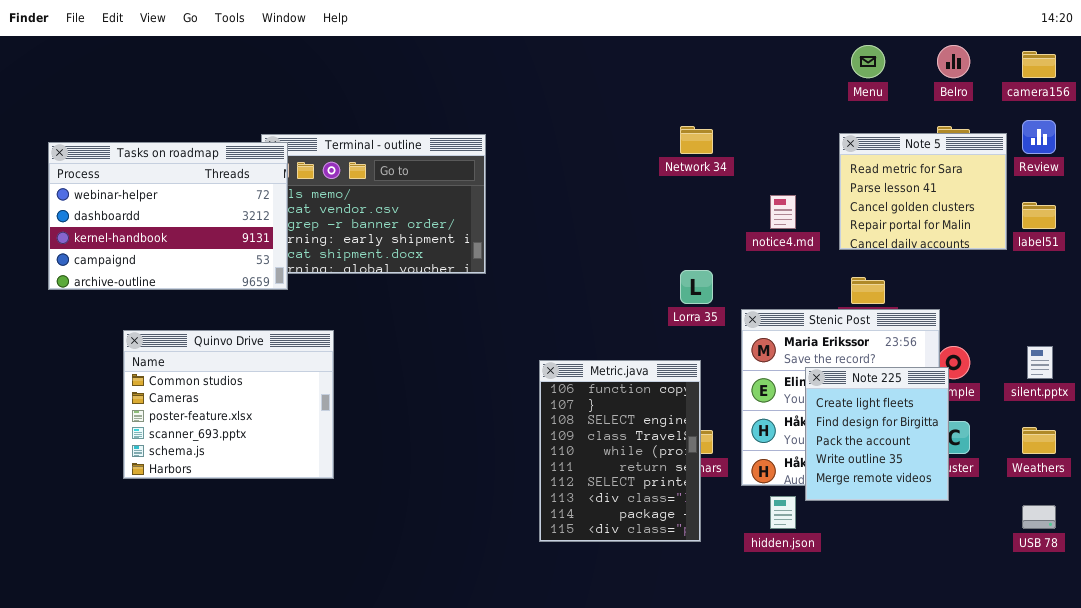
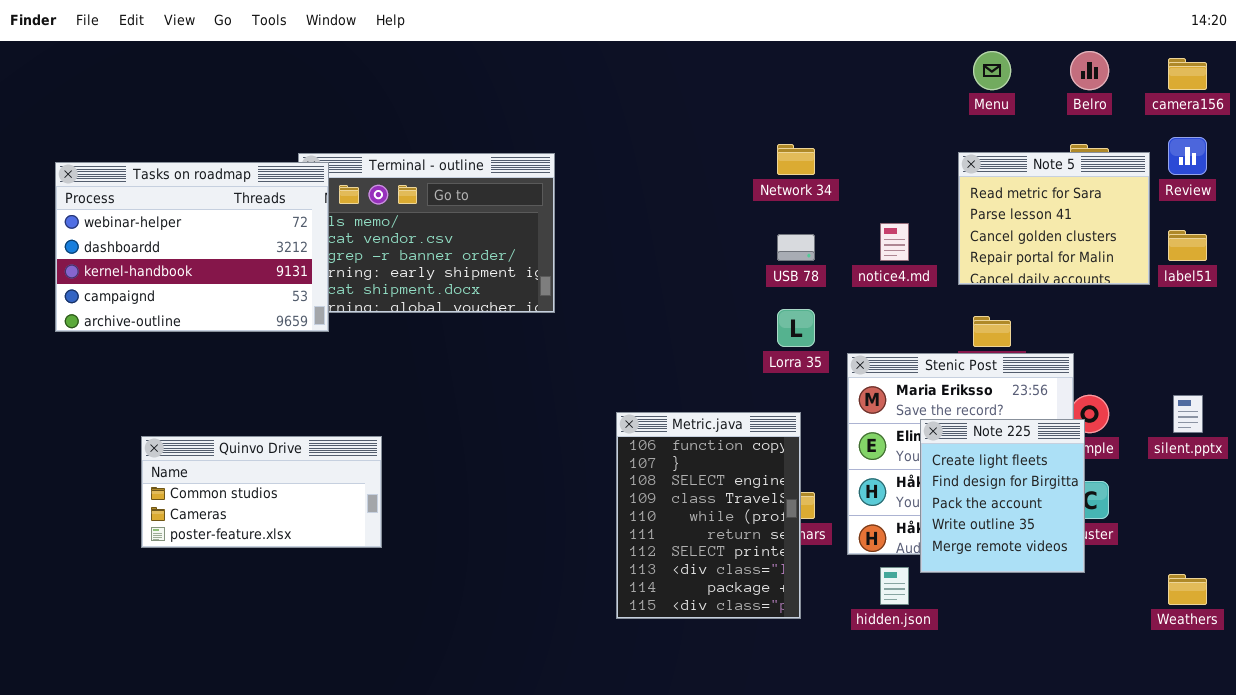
Quinvo Drive: [123,330,334,479] -> [141,436,382,548], resized
Weathers: [1022,427,1056,454] -> [1168,574,1207,605], moved
USB 78: [1022,505,1056,529] -> [777,234,815,261], moved

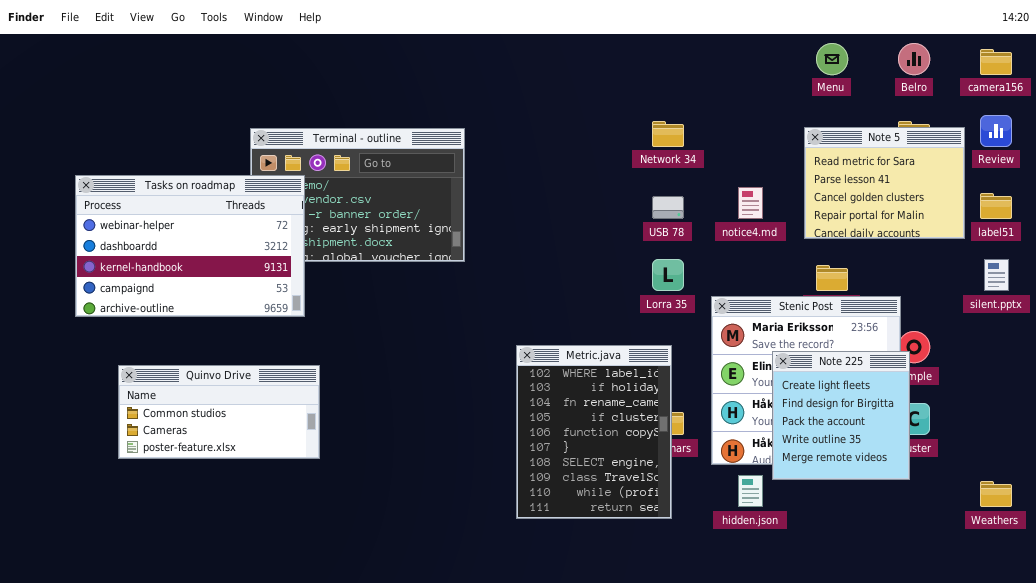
Tasks on roadmap: [55,162,329,332] -> [75,175,305,317], moved
silent.pptx: [1173,395,1203,433] -> [984,259,1009,291], moved
Metric.java: [616,412,801,619] -> [516,345,672,519], scrolled up 4 rows

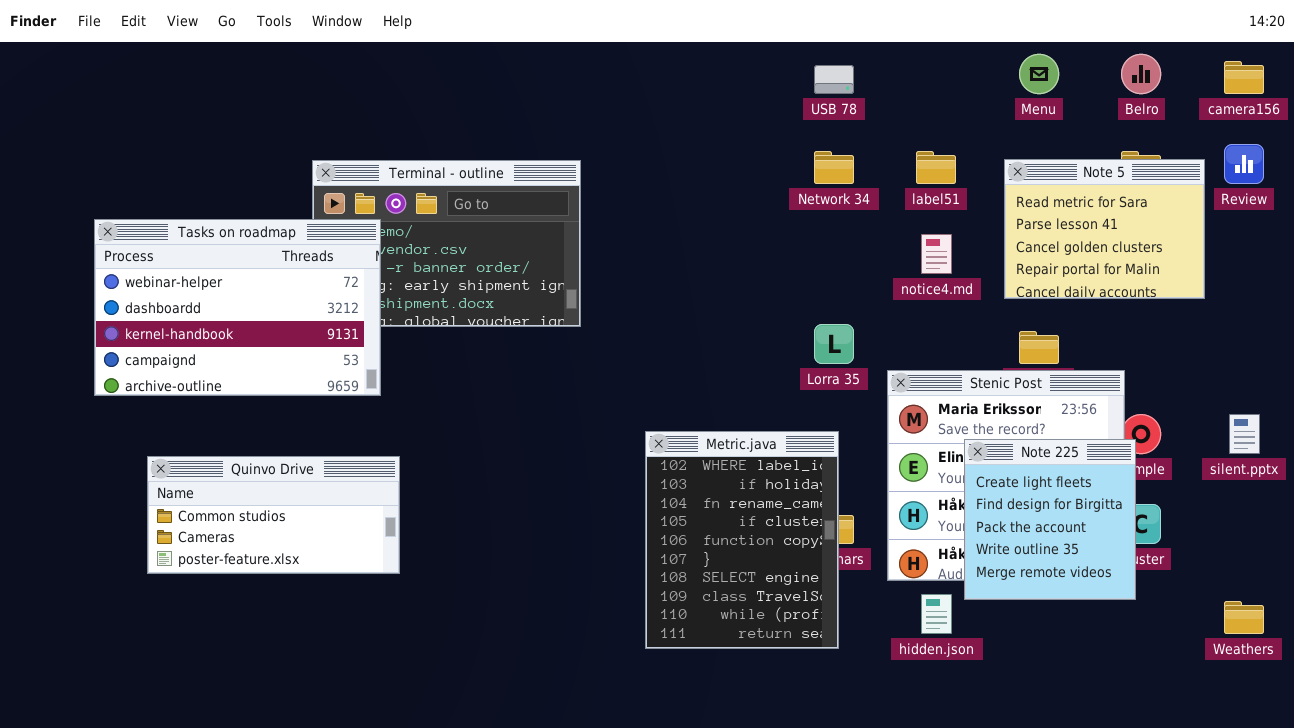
label51: [980,193,1012,219] -> [916,151,956,184], moved
USB 78: [652,196,684,219] -> [814,65,854,94], moved
silent.pptx: [984,259,1009,291] -> [1229,414,1260,454], moved

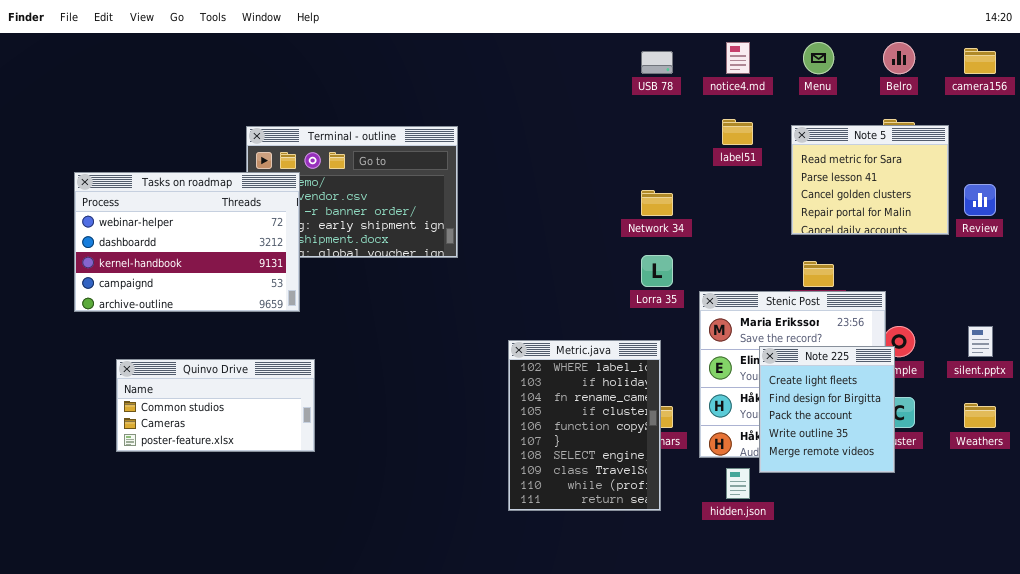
Review: [1224,144,1264,184] -> [964,184,996,216], moved
Network 34: [814,151,854,184] -> [641,190,673,216], moved
notice4.md: [921,234,952,274] -> [726,42,750,74], moved
Weathers: [1224,601,1264,634] -> [964,403,996,428], moved

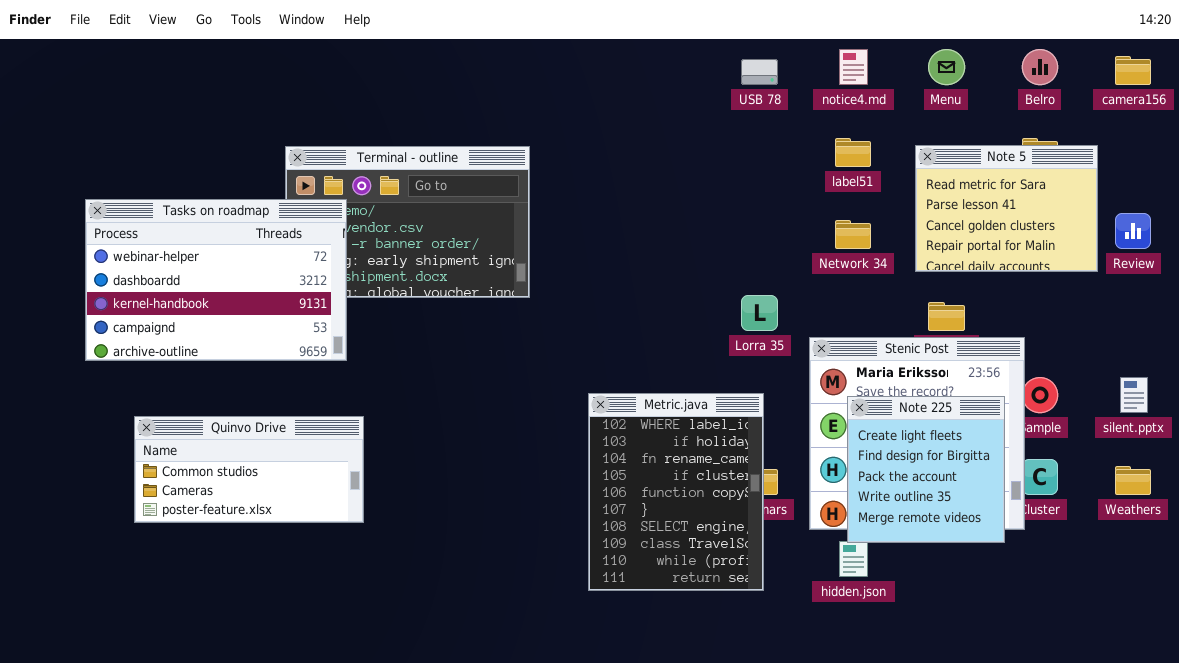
Network 34: [641,190,673,216] -> [835,220,871,249], moved
Note 225: [759,346,895,473] -> [847,396,1005,543], moved

